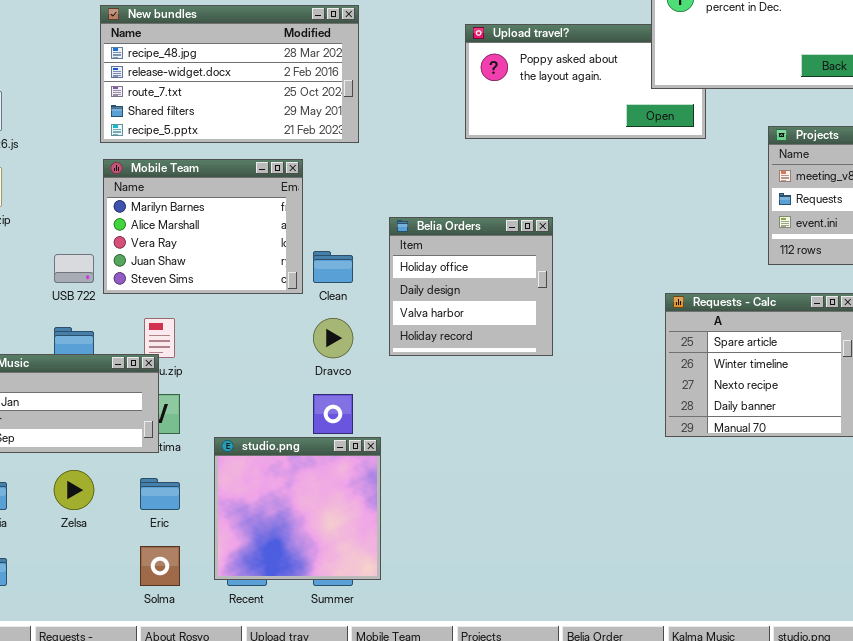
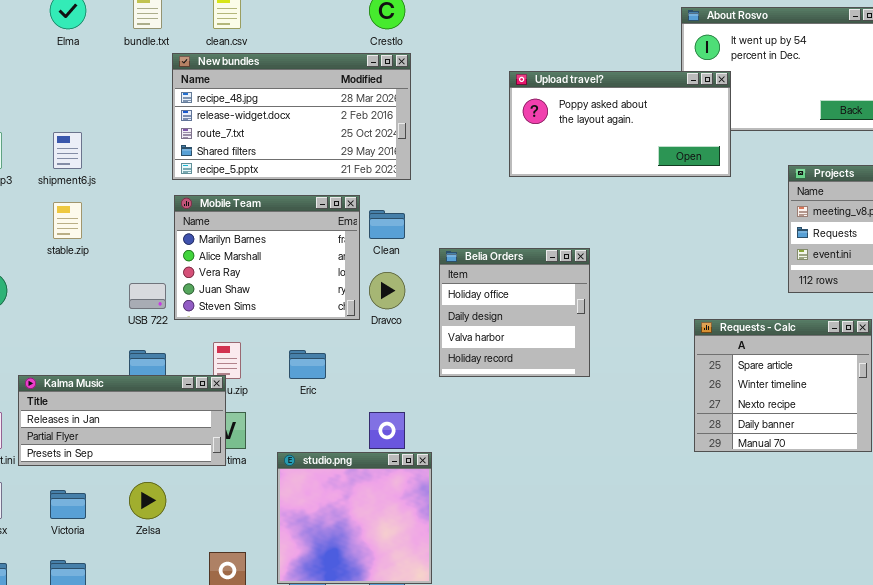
Upload travel?: [465,24,706,139] -> [509,71,731,177], raised
Clean: [313,251,353,283] -> [369,210,405,239], moved
Dravco: [313,318,353,358] -> [369,272,405,309], moved
Eric: [140,478,180,510] -> [289,350,326,379], moved

